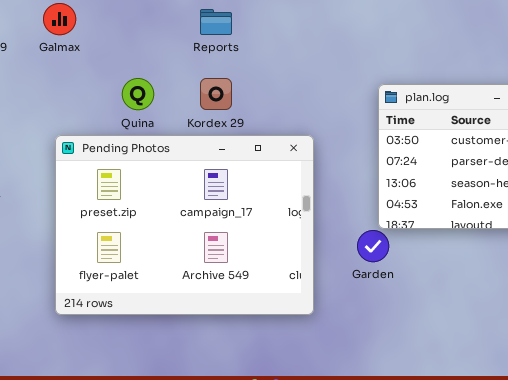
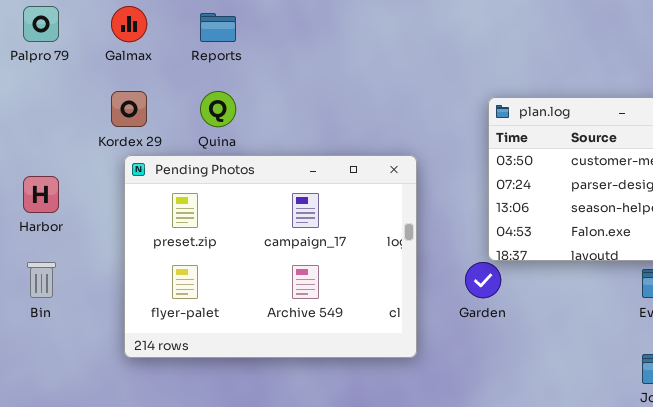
Reports: [200,9,232,35] -> [200,13,236,42], moved
Kordex 29: [200,78,232,110] -> [111,91,147,127], moved

